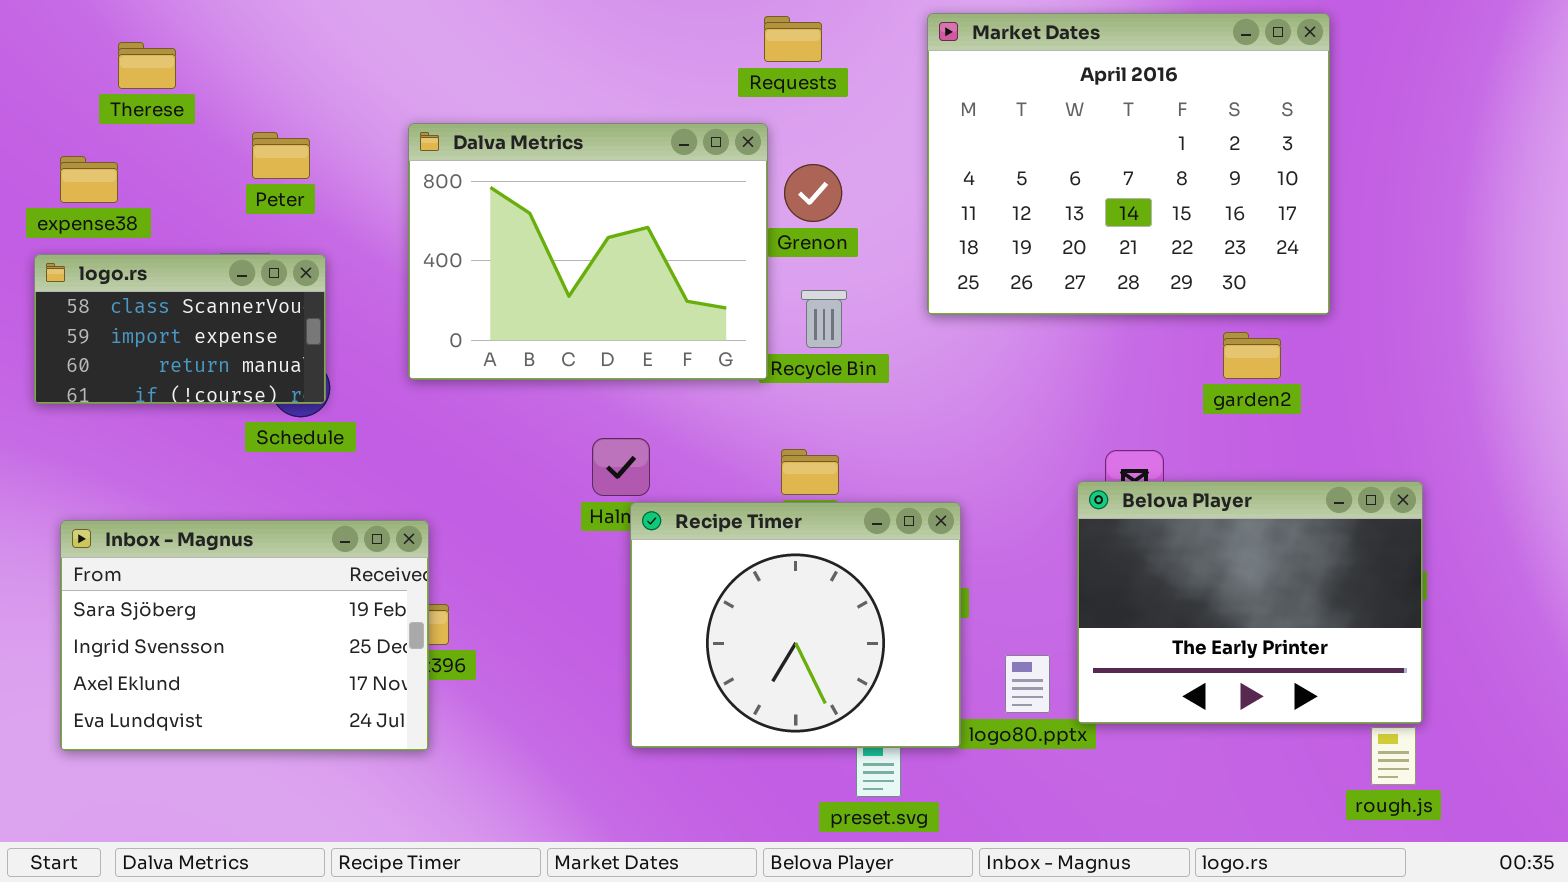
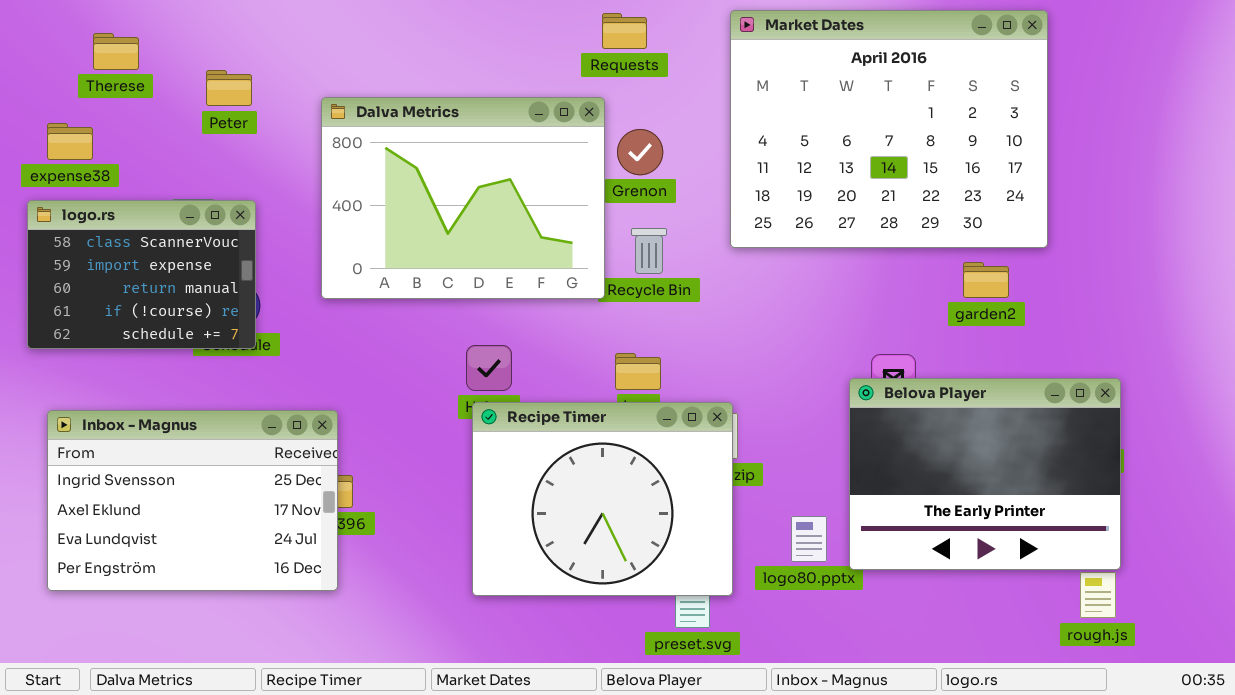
Peter: [252,132,310,179] -> [206,70,252,106], moved
logo.rs: [34,254,326,404] -> [27,200,256,349], resized
Recipe Timer: [630,502,961,748] -> [472,402,733,596], moved
Inbox - Magnus: [60,520,429,751] -> [47,410,338,591], scrolled down 1 row

